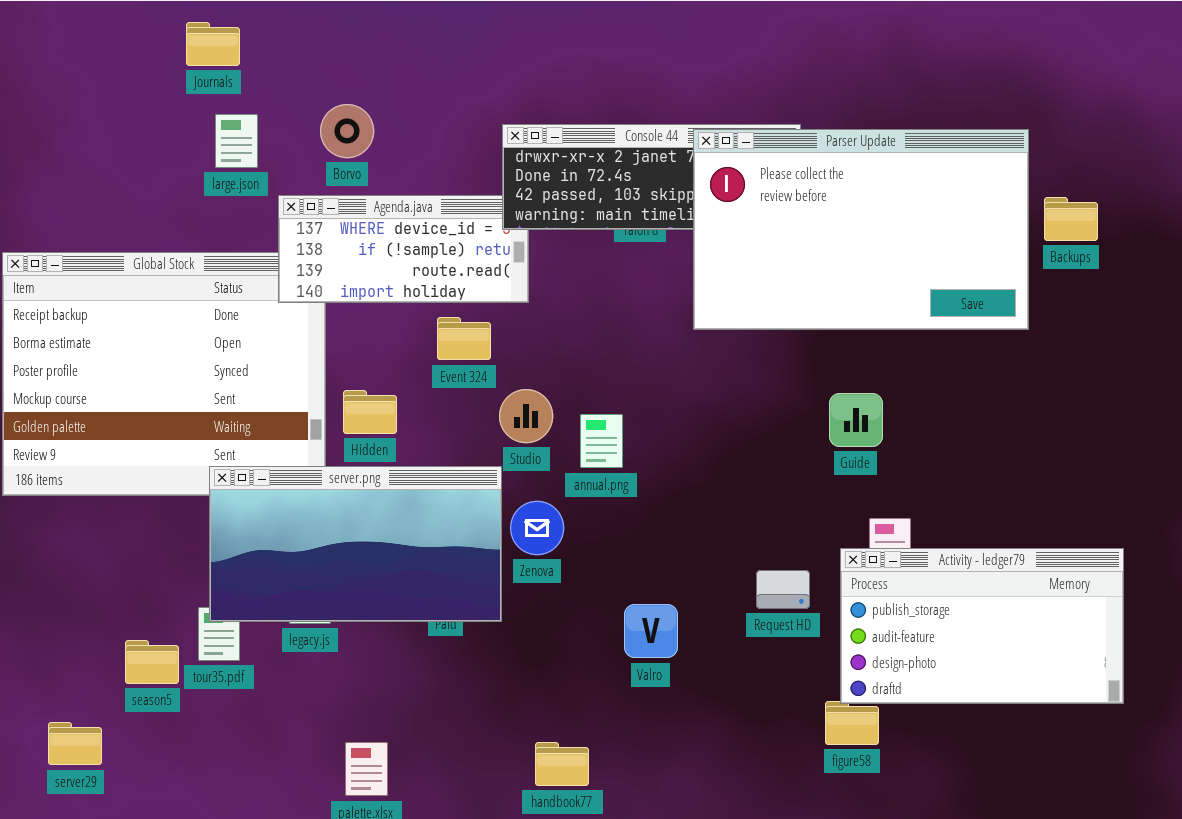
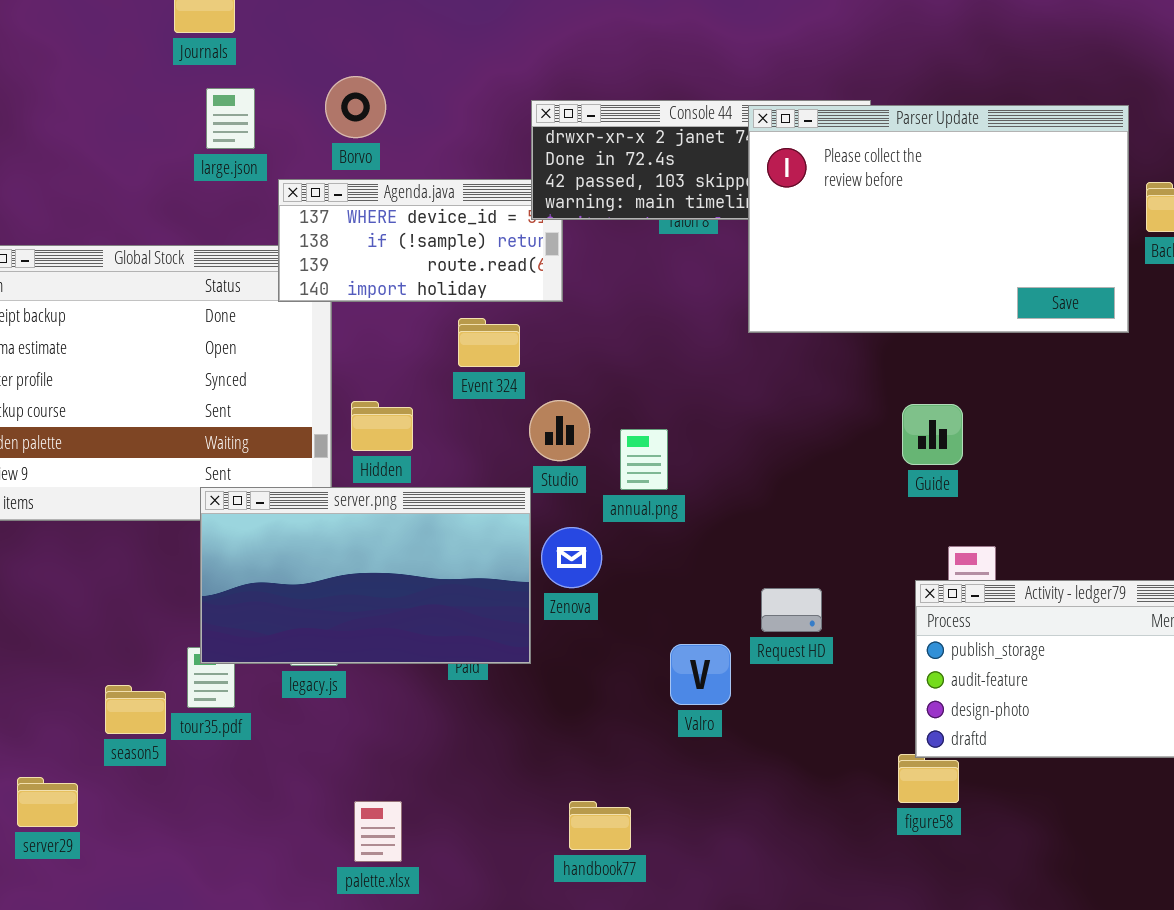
Request HD: [756,570,810,609] -> [761,588,822,632], moved

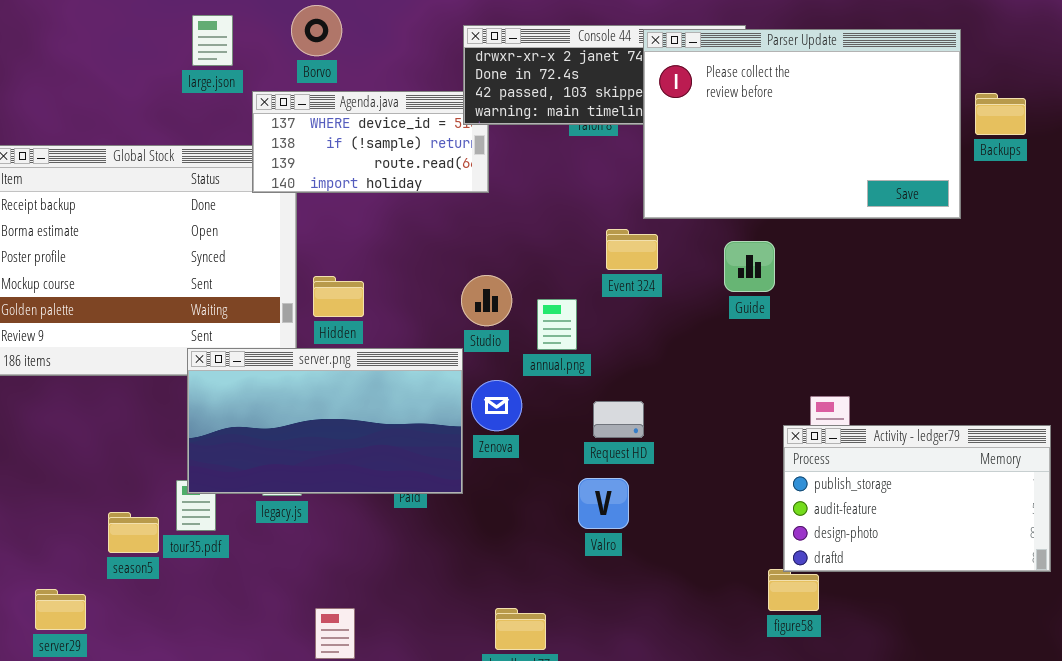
Event 324: [458,318,520,367] -> [606,229,658,270], moved
Guide: [902,404,963,465] -> [724,241,775,292], moved
Request HD: [761,588,822,632] -> [593,401,644,438], moved

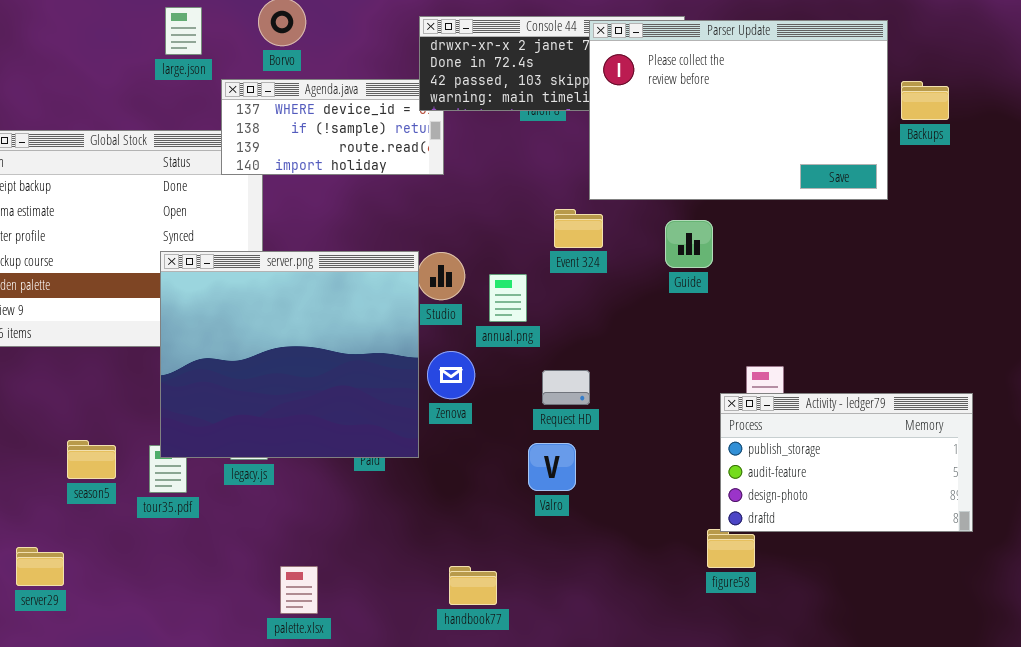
server.png: [187,348,463,494] -> [160,251,419,458], resized
season5: [108,512,159,553] -> [67,440,116,479], moved

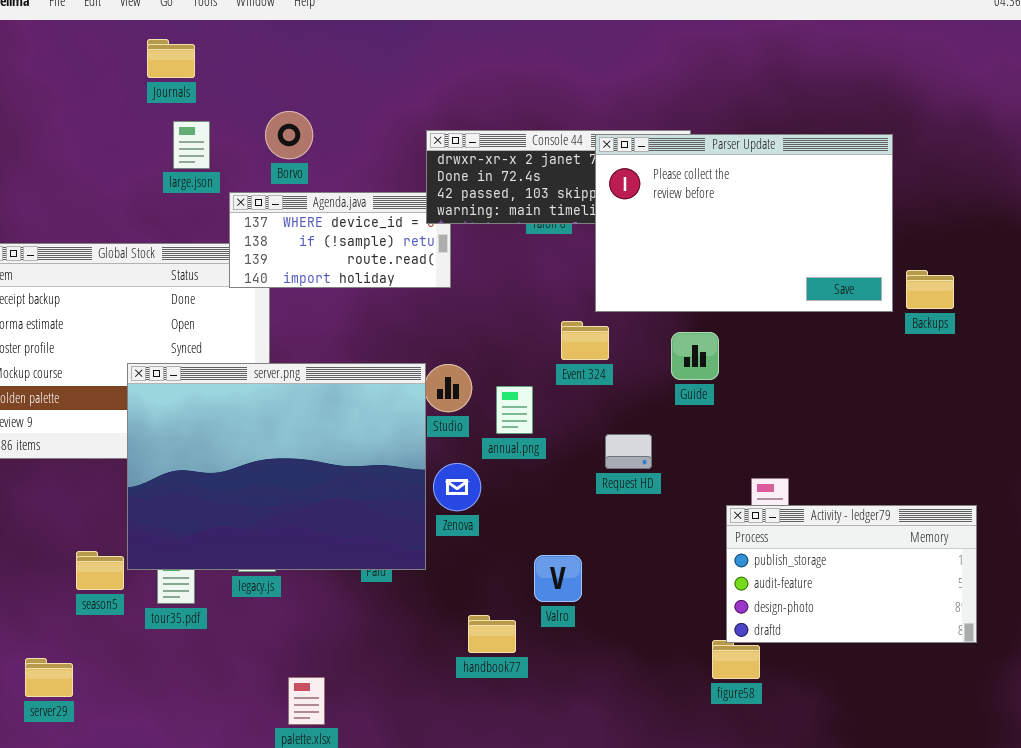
Backups: [901,81,949,120] -> [906,270,954,309], moved
server.png: [160,251,419,458] -> [127,363,426,570], resized
Request HD: [542,370,590,405] -> [605,434,652,469], moved
handbook77: [449,566,497,605] -> [468,615,516,653], moved

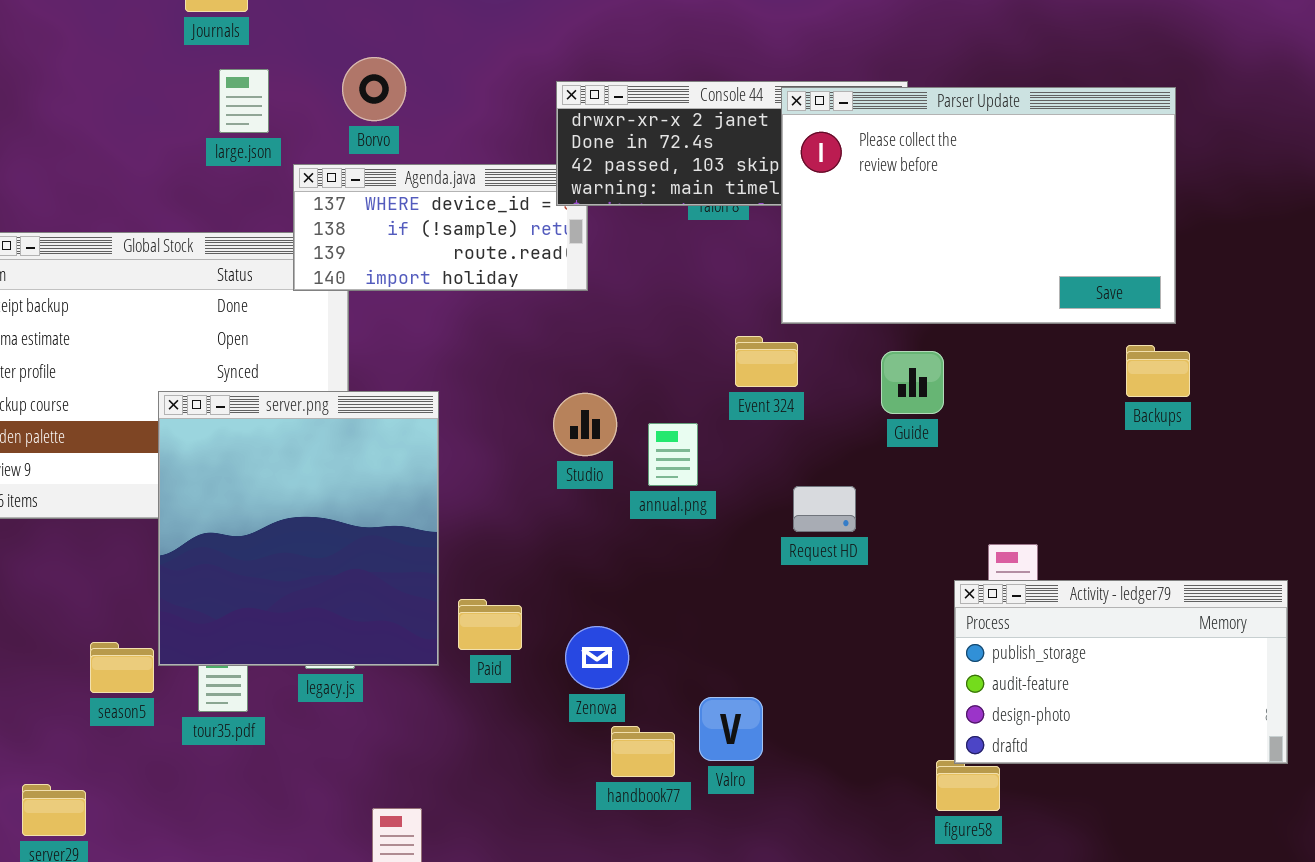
Backups: [906,270,954,309] -> [1126,345,1190,397], moved
server.png: [127,363,426,570] -> [158,391,439,666], resized
Zenova: [433,463,481,511] -> [565,626,629,689], moved
Valro: [534,555,582,602] -> [699,697,763,761], moved

